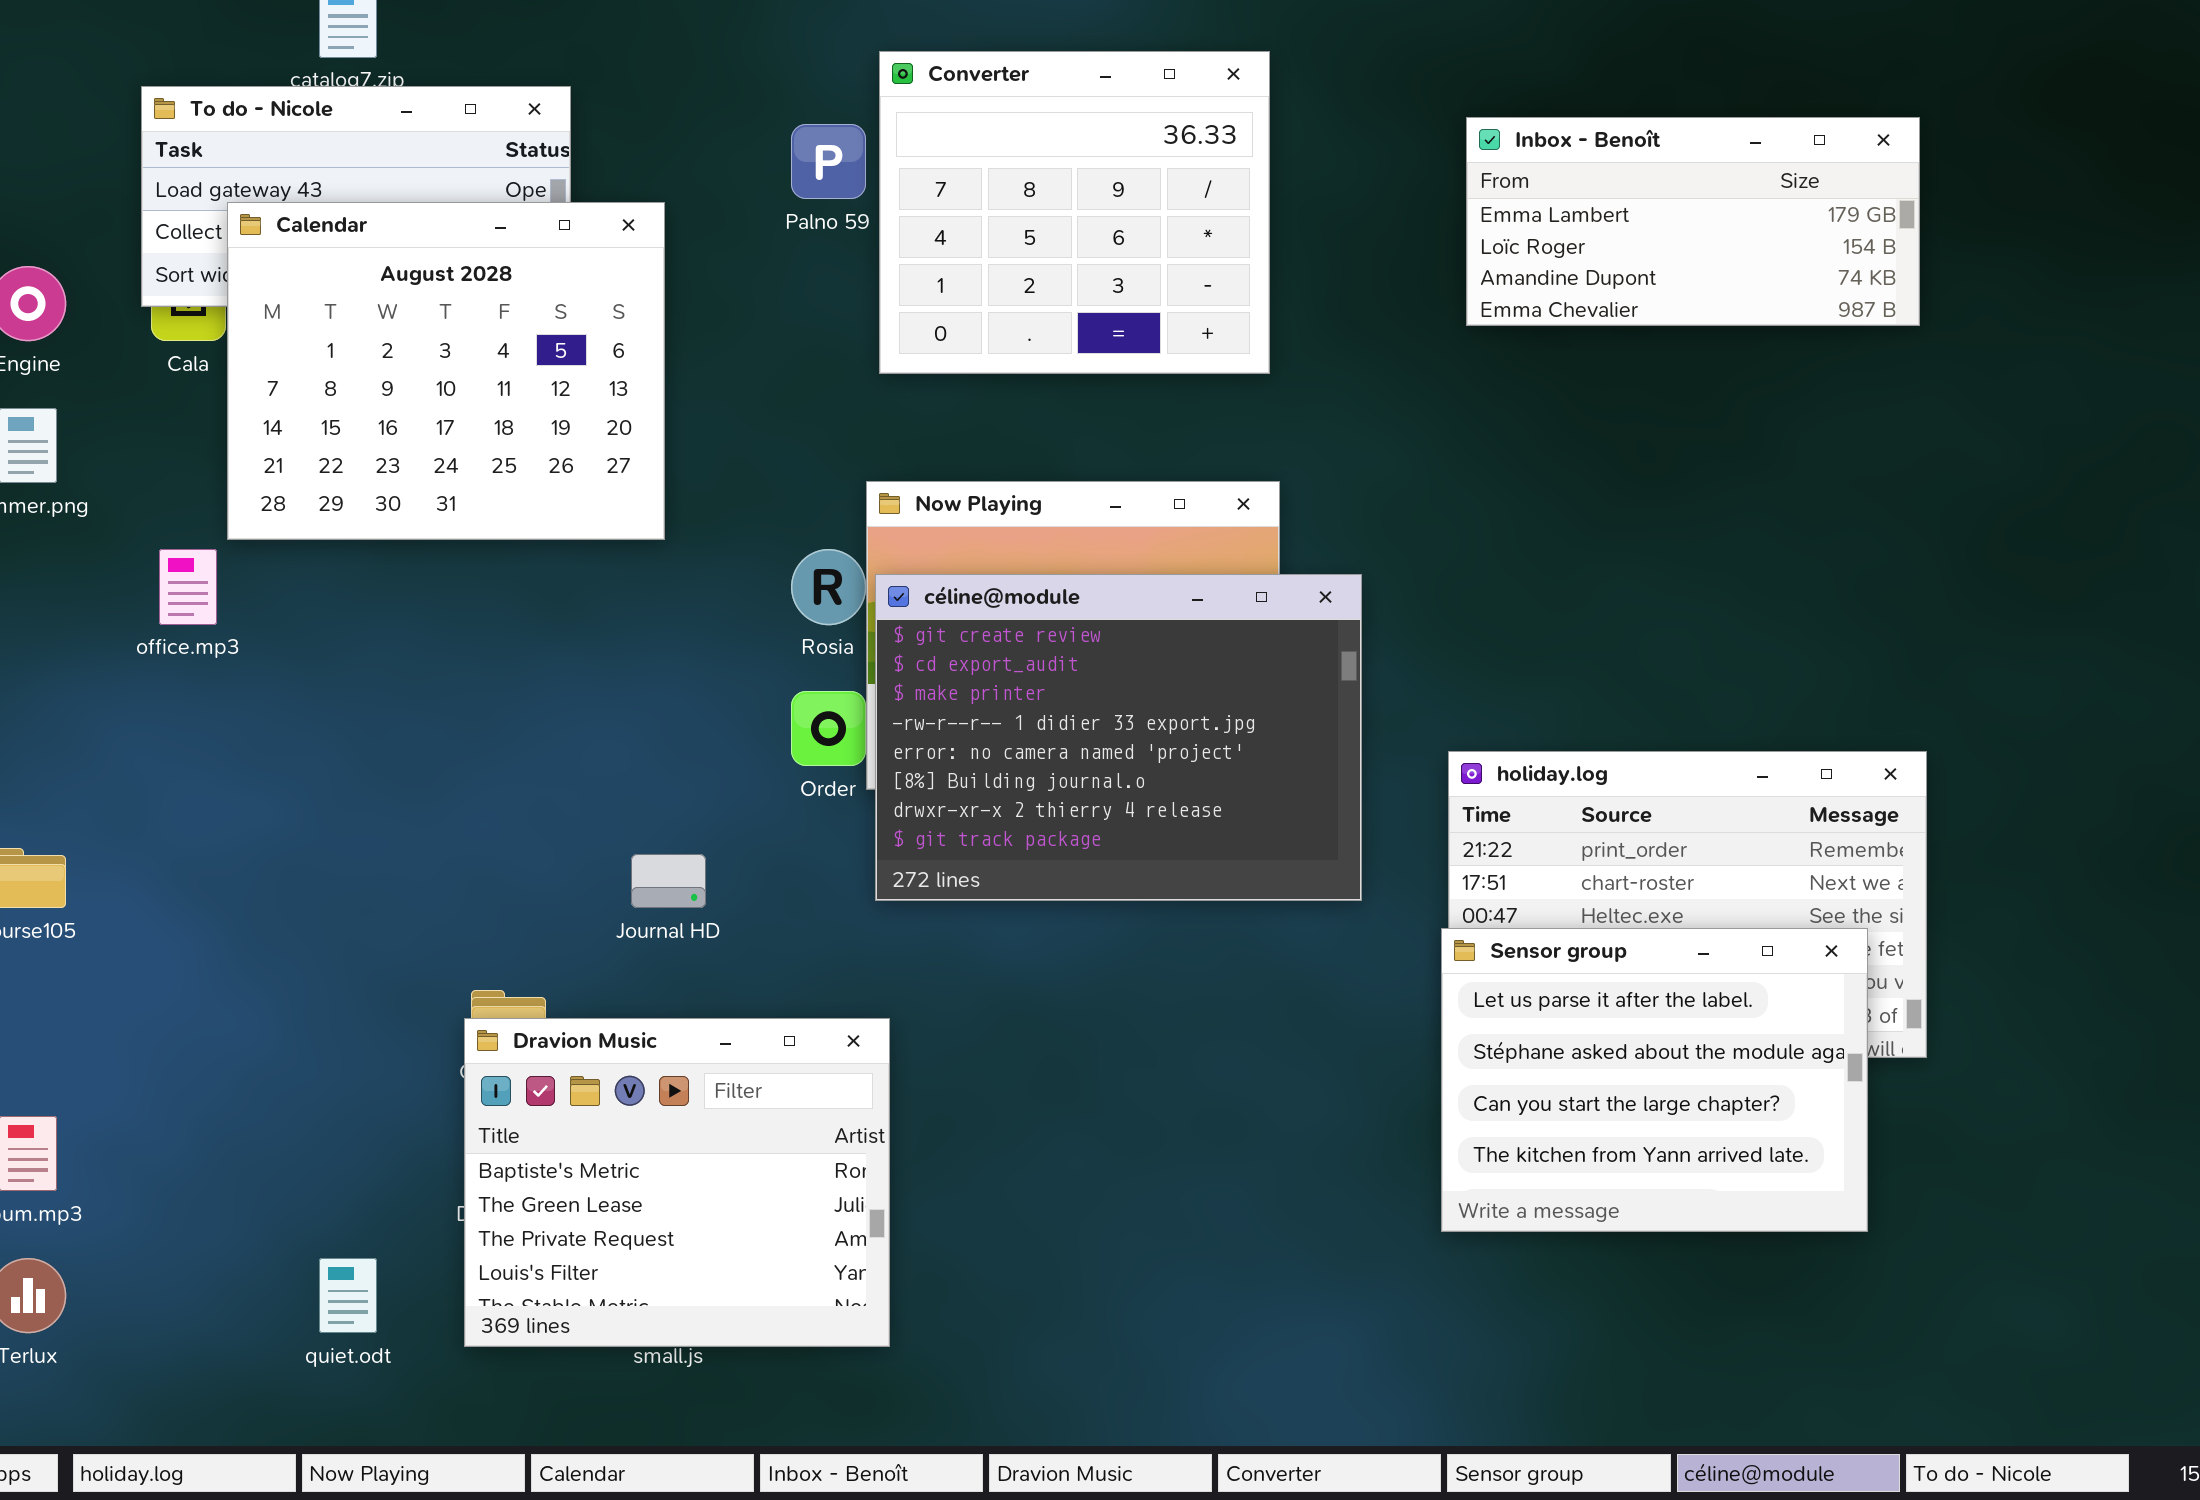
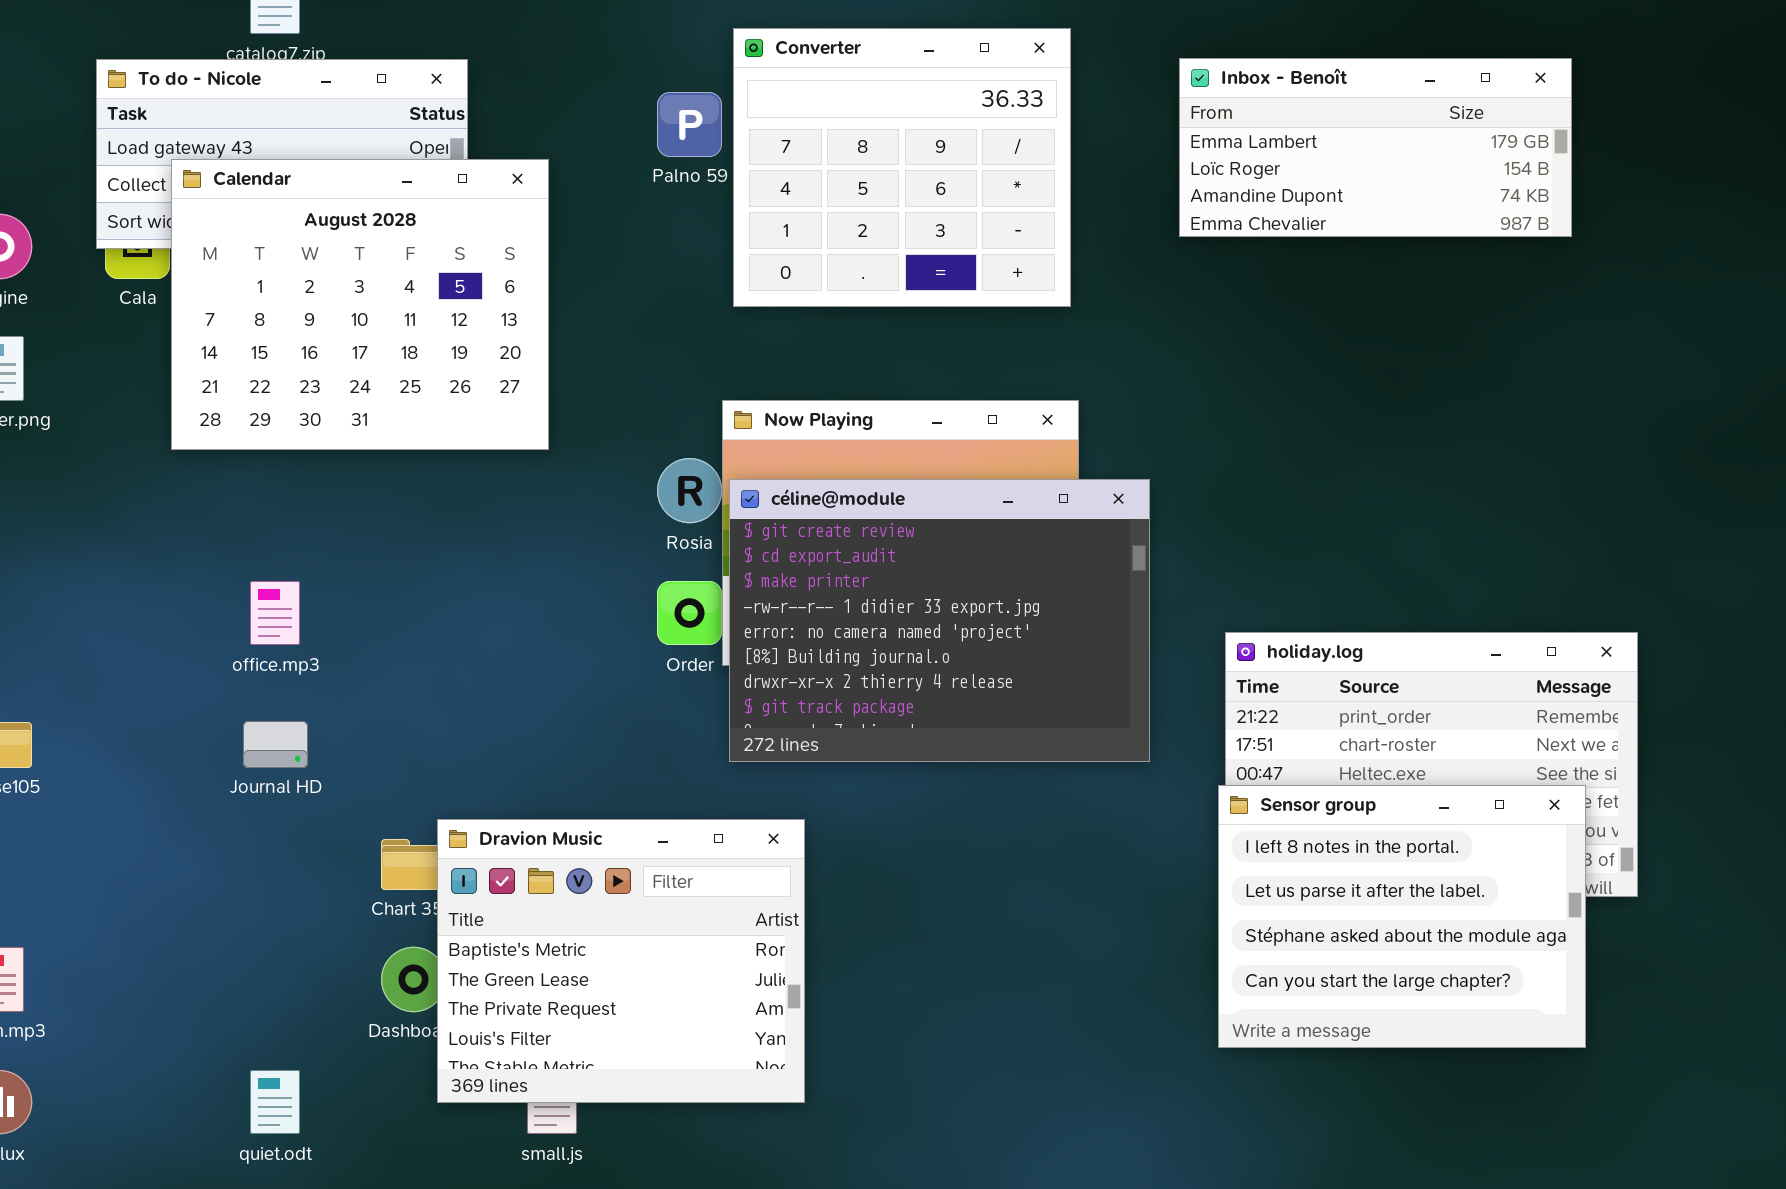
Inbox - Benoît: [1466,117,1920,326] -> [1179,58,1572,237], moved
office.mp3: [159,549,217,625] -> [250,581,300,645], moved
Journal HD: [631,854,706,908] -> [243,721,308,768], moved
Sensor group: [1441,928,1868,1232] -> [1218,785,1586,1048], scrolled up 1 row
Dravion Music: [464,1018,890,1347] -> [437,819,805,1103], moved

